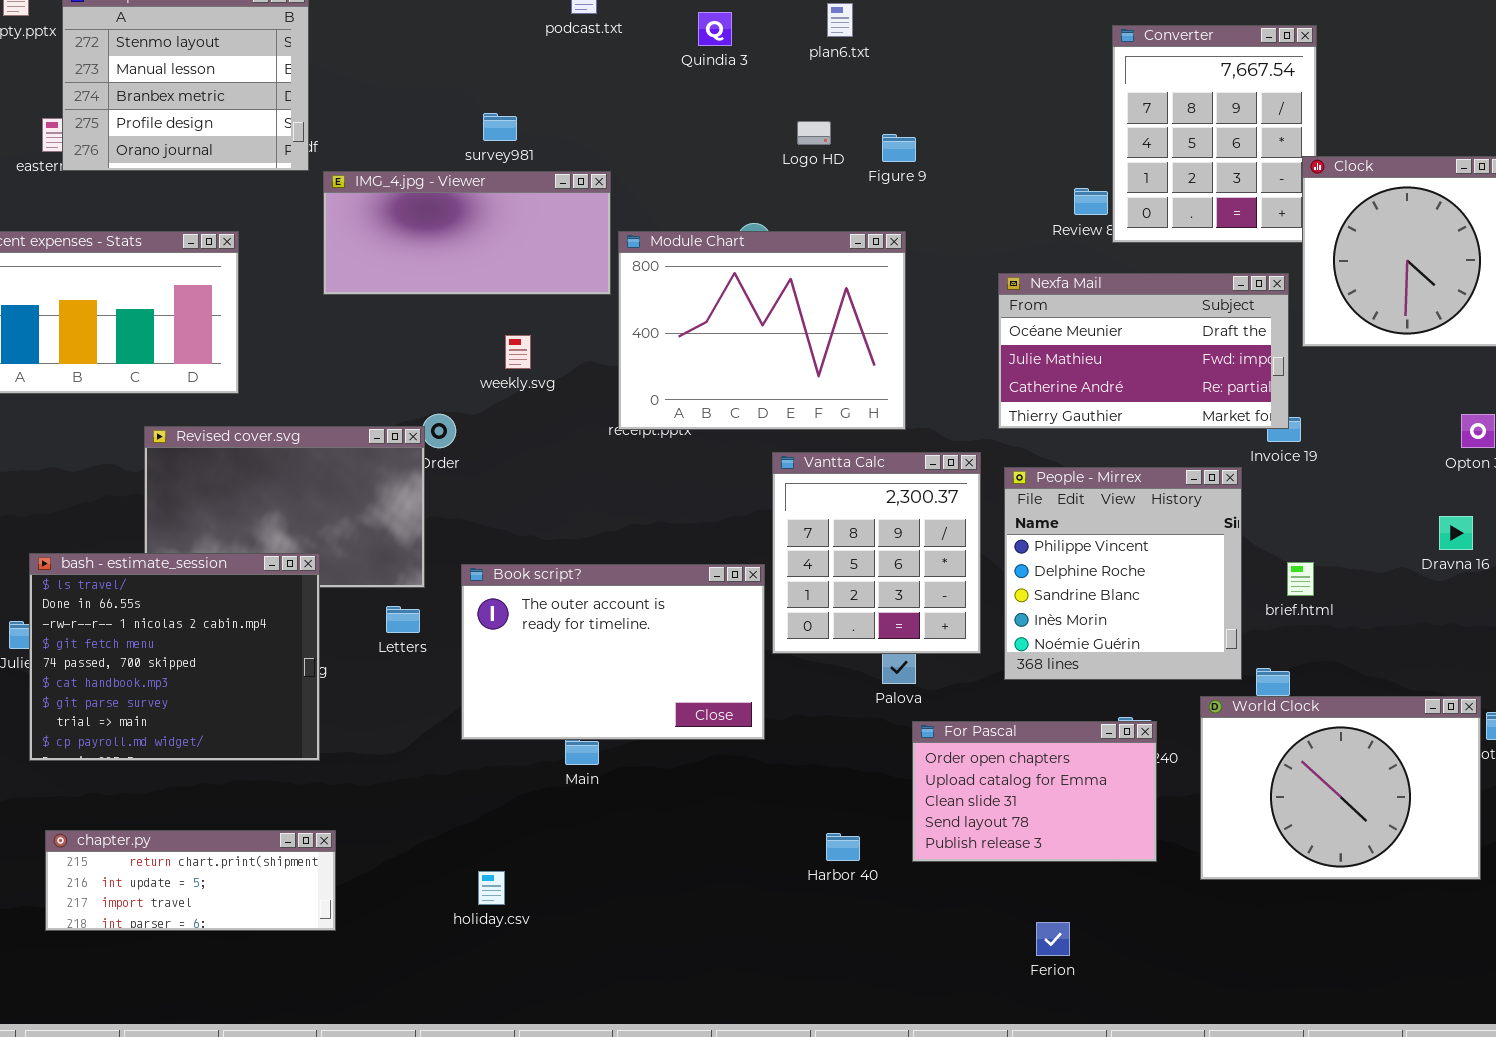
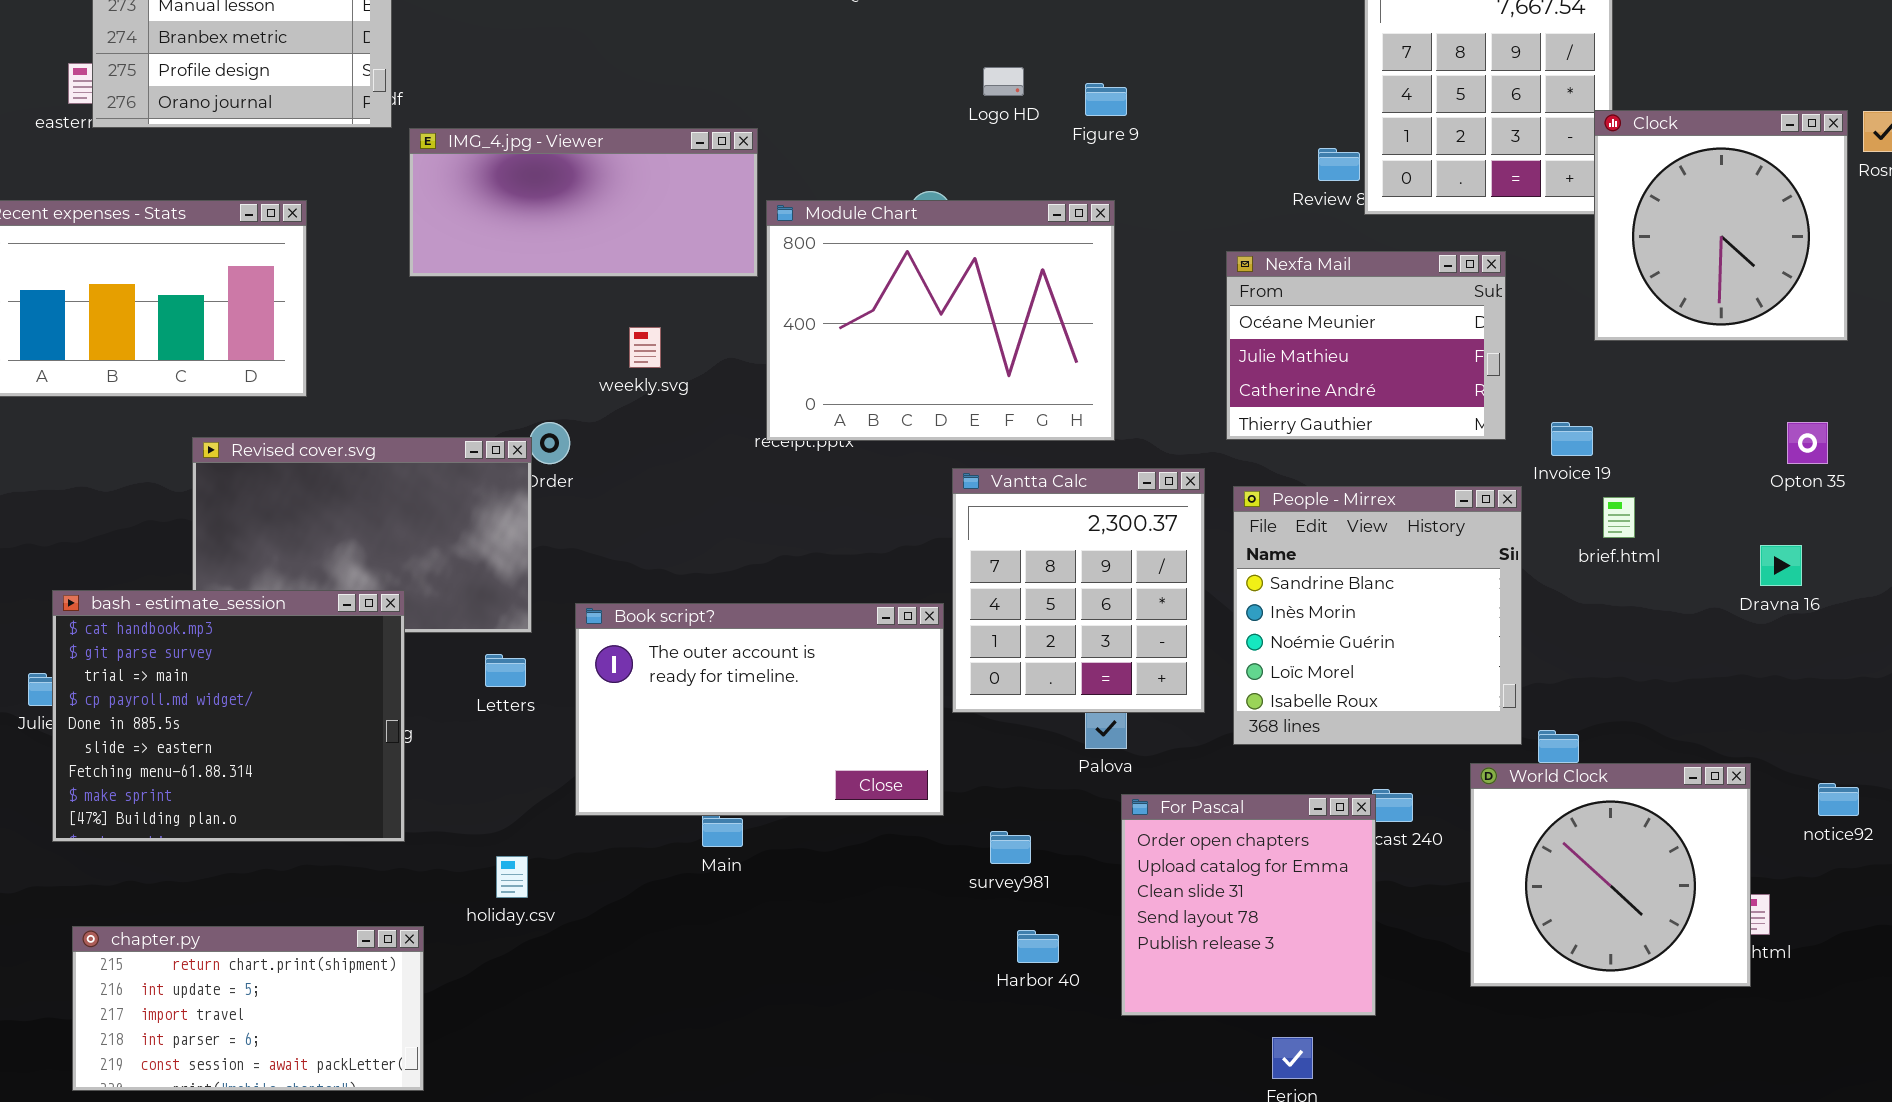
survey981: [483,113,517,141] -> [990,831,1031,864], moved
Nexfa Mail: [998,273,1289,429] -> [1226,251,1506,440], resized
People - Mirrex: [1004,467,1242,680] -> [1233,486,1522,745], scrolled down 2 rows
bash - estimate_session: [29,553,320,761] -> [52,590,405,842], scrolled down 5 rows
brief.html: [1287,562,1314,596] -> [1603,497,1635,538], moved
World Clock: [1200,696,1481,880] -> [1470,763,1751,987], resized
For Pascal: [912,721,1157,862] -> [1121,794,1376,1016], resized
chapter.py: [45,830,336,931] -> [72,926,424,1091], resized
holiday.csv: [478,871,505,905] -> [496,856,528,898], moved

